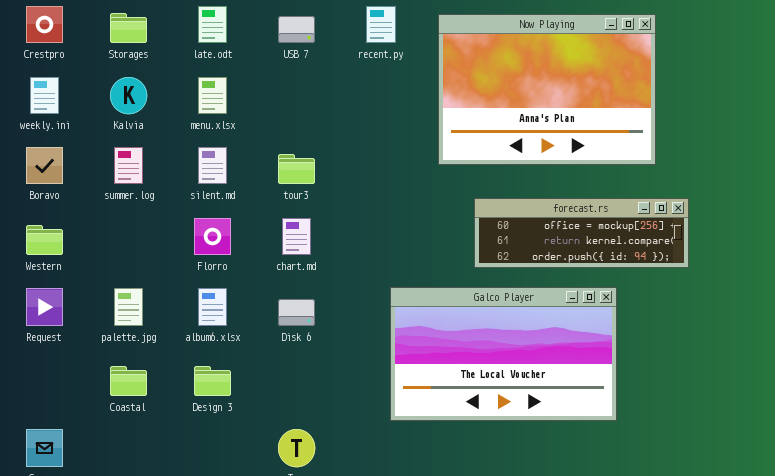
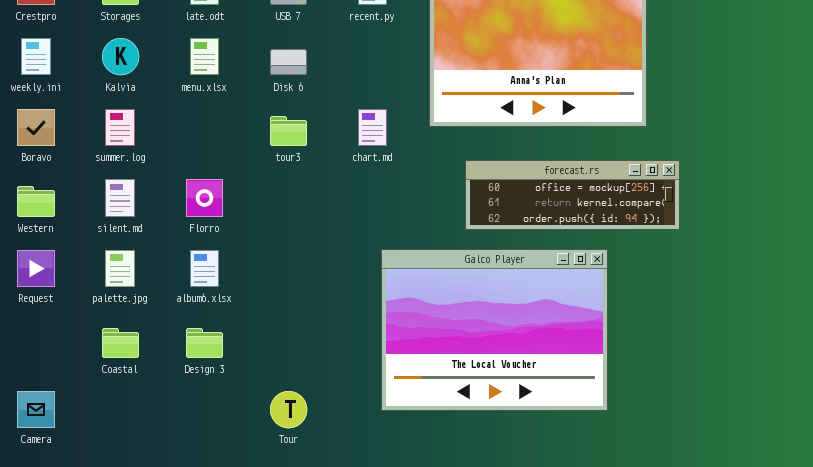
silent.md: [198,147,227,184] -> [105,179,135,217], moved
chart.md: [282,218,311,255] -> [358,109,387,146], moved
Galco Player: [390,287,617,421] -> [381,249,608,411], resized
Disk 6: [278,299,315,326] -> [270,49,307,75], moved

